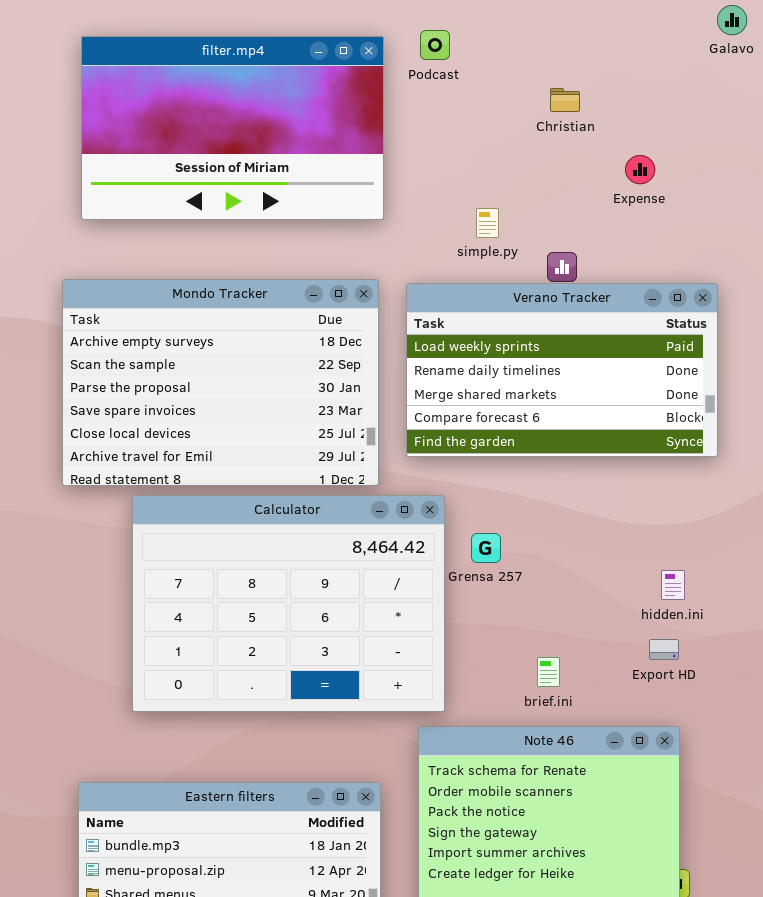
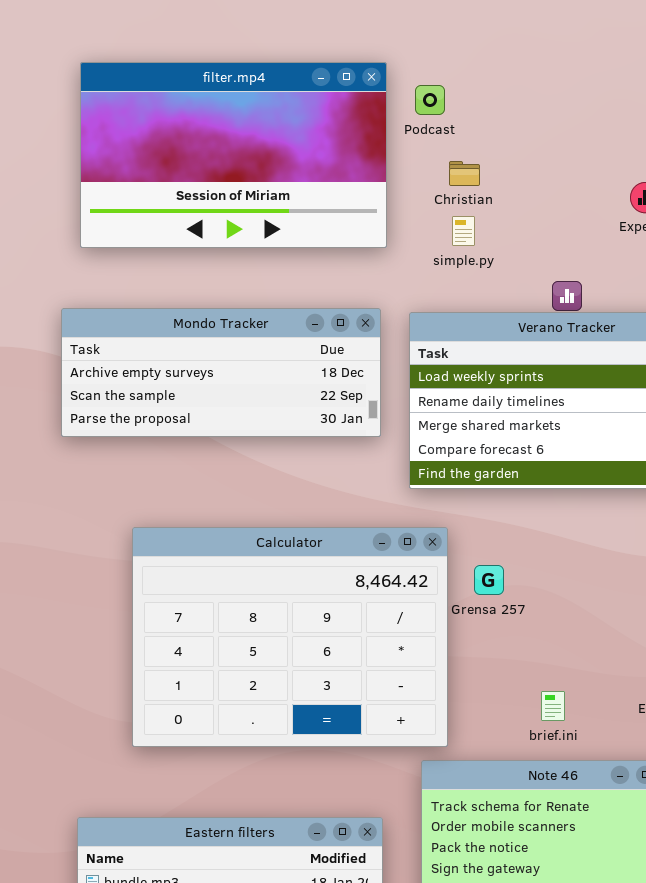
Podcast: [420,30,450,60] -> [415,85,445,115], moved
Christian: [550,88,580,112] -> [449,161,480,186], moved
simple.py: [476,208,499,238] -> [452,216,475,246], moved
Mondo Tracker: [62,279,379,486] -> [61,308,381,437], resized

